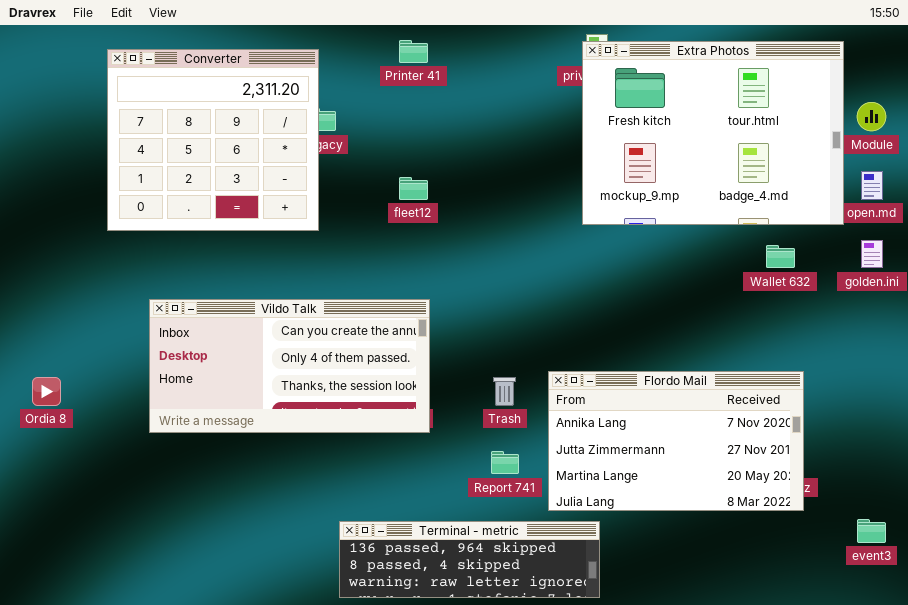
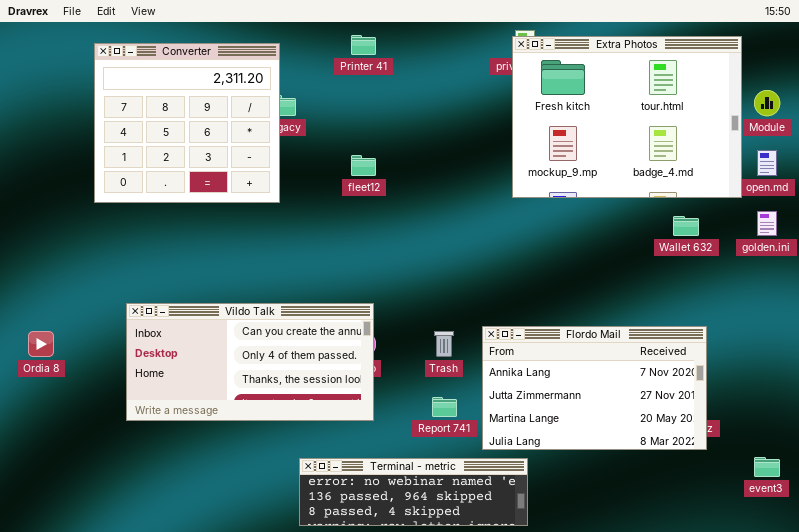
Vildo Talk: [149,299,430,433] -> [126,303,374,421], moved
Terminal - metric: [339,521,600,598] -> [299,458,528,526], scrolled up 1 row

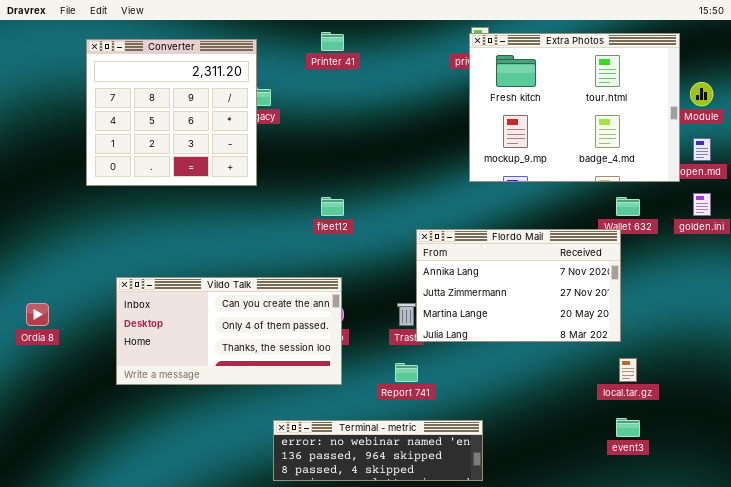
fleet12: [351,155,376,176] -> [321,197,344,216], moved
Flordo Mail: [482,326,707,450] -> [416,229,621,342], moved
event3: [754,457,780,477] -> [616,418,640,437], moved

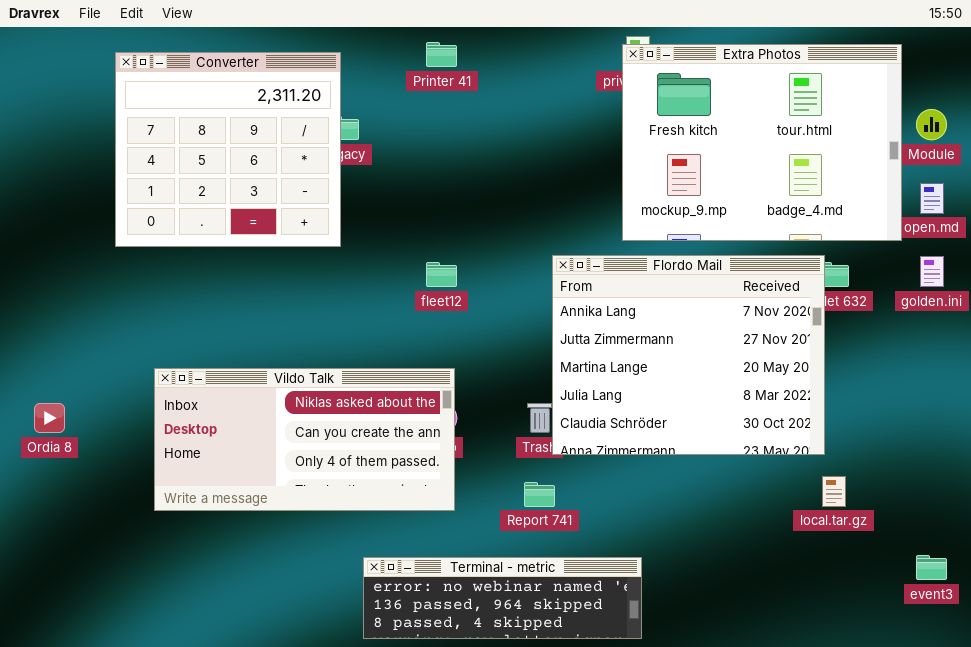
Flordo Mail: [416,229,621,342] -> [552,255,825,455], resized
Vildo Talk: [116,277,342,385] -> [154,368,455,511], scrolled up 1 row
event3: [616,418,640,437] -> [916,555,947,580], moved

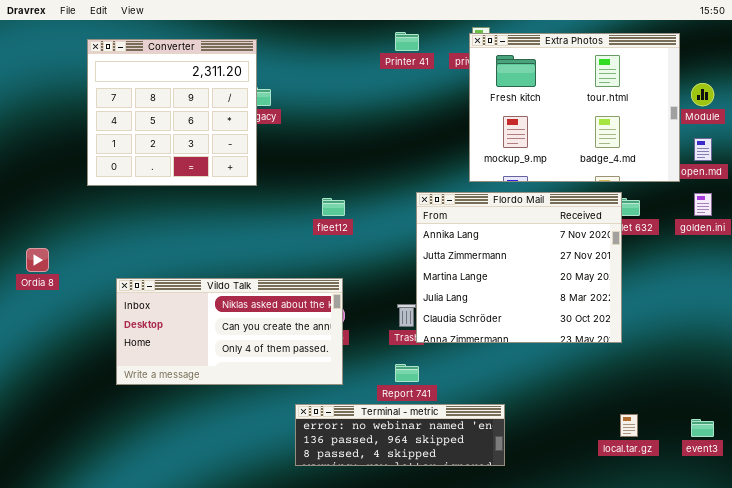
Printer 41: [426,42,457,67] -> [395,32,419,51], moved
Ordia 8: [34,403,65,433] -> [26,248,49,272], moved
local.tar.gz: [822,476,846,507] -> [620,414,638,437], moved
Terminal - metric: [363,557,642,639] -> [295,404,505,466], moved

